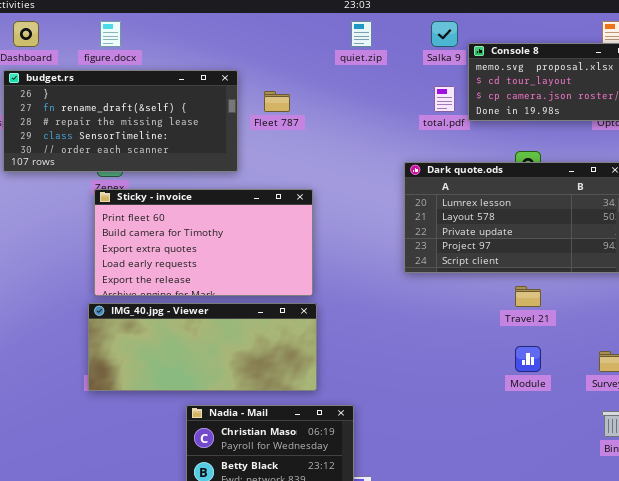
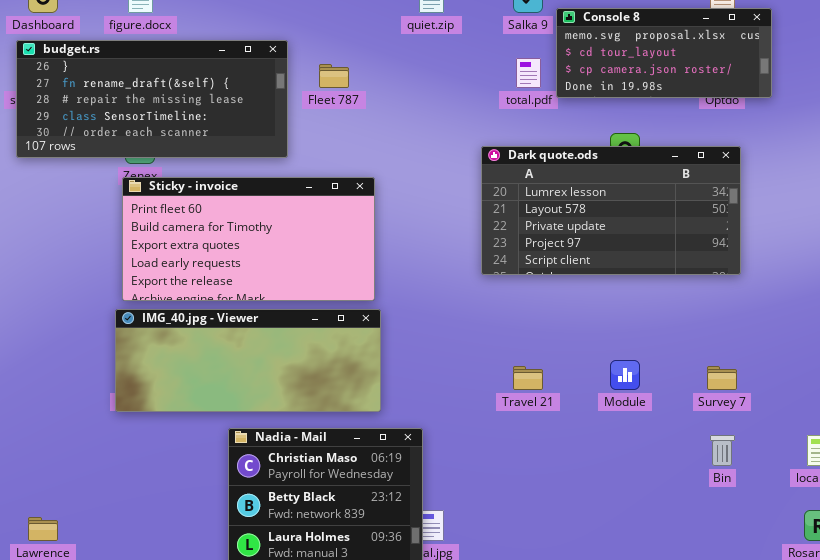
Travel 21: [515,286,541,307] -> [513,366,543,390], moved

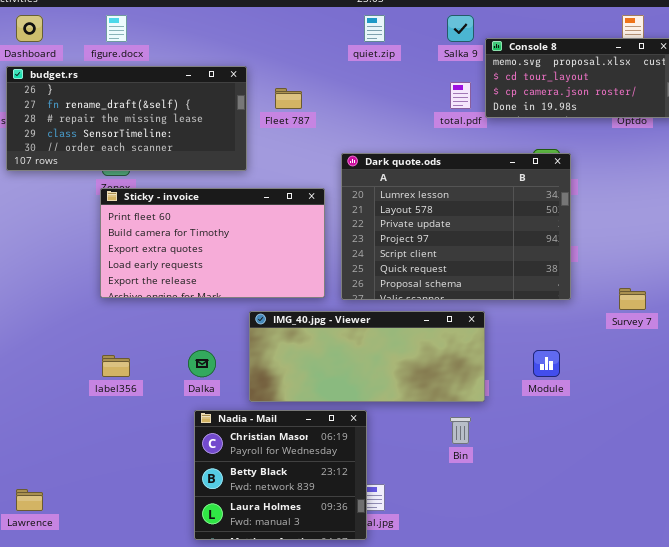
Dark quote.ods: [481,146,741,275] -> [341,153,571,300], moved, resized
IMG_40.jpg - Viewer: [115,309,381,412] -> [249,311,485,402], moved
Survey 7: [707,366,737,390] -> [619,288,646,310], moved
Bin: [710,435,735,466] -> [450,417,471,444], moved

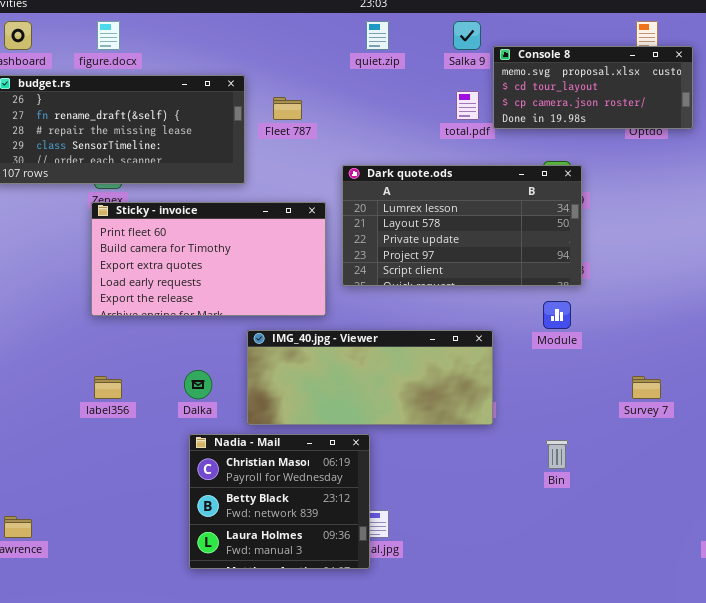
Dark quote.ods: [341,153,571,300] -> [342,165,582,286], resized
Survey 7: [619,288,646,310] -> [632,376,661,399], moved
Module: [533,350,560,377] -> [543,301,571,329], moved
Bin: [450,417,471,444] -> [546,440,568,469], moved

